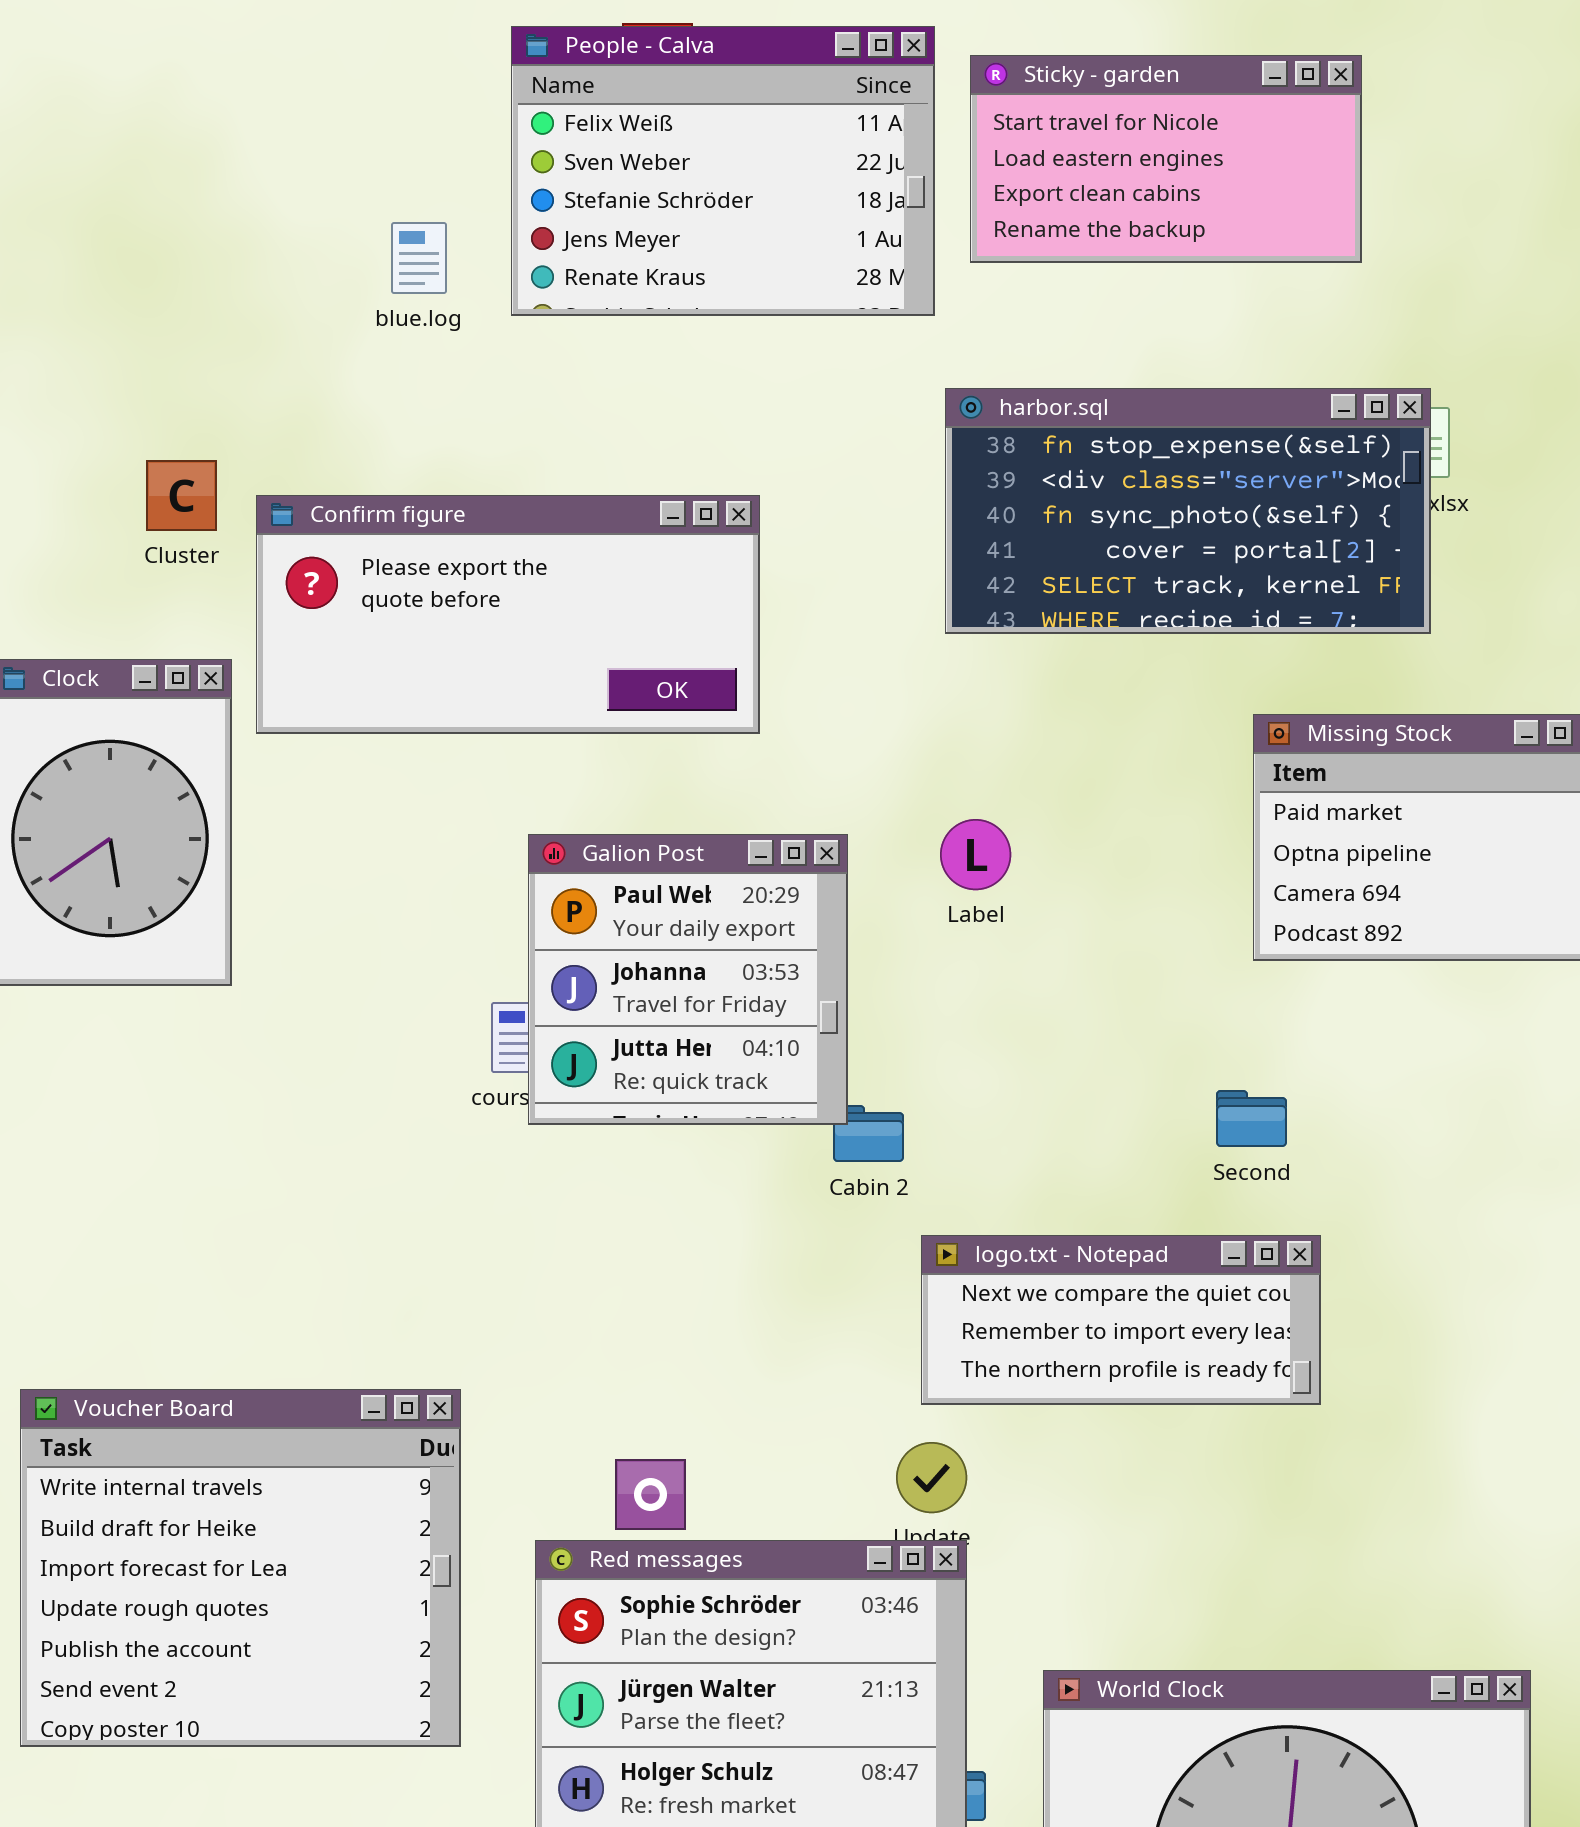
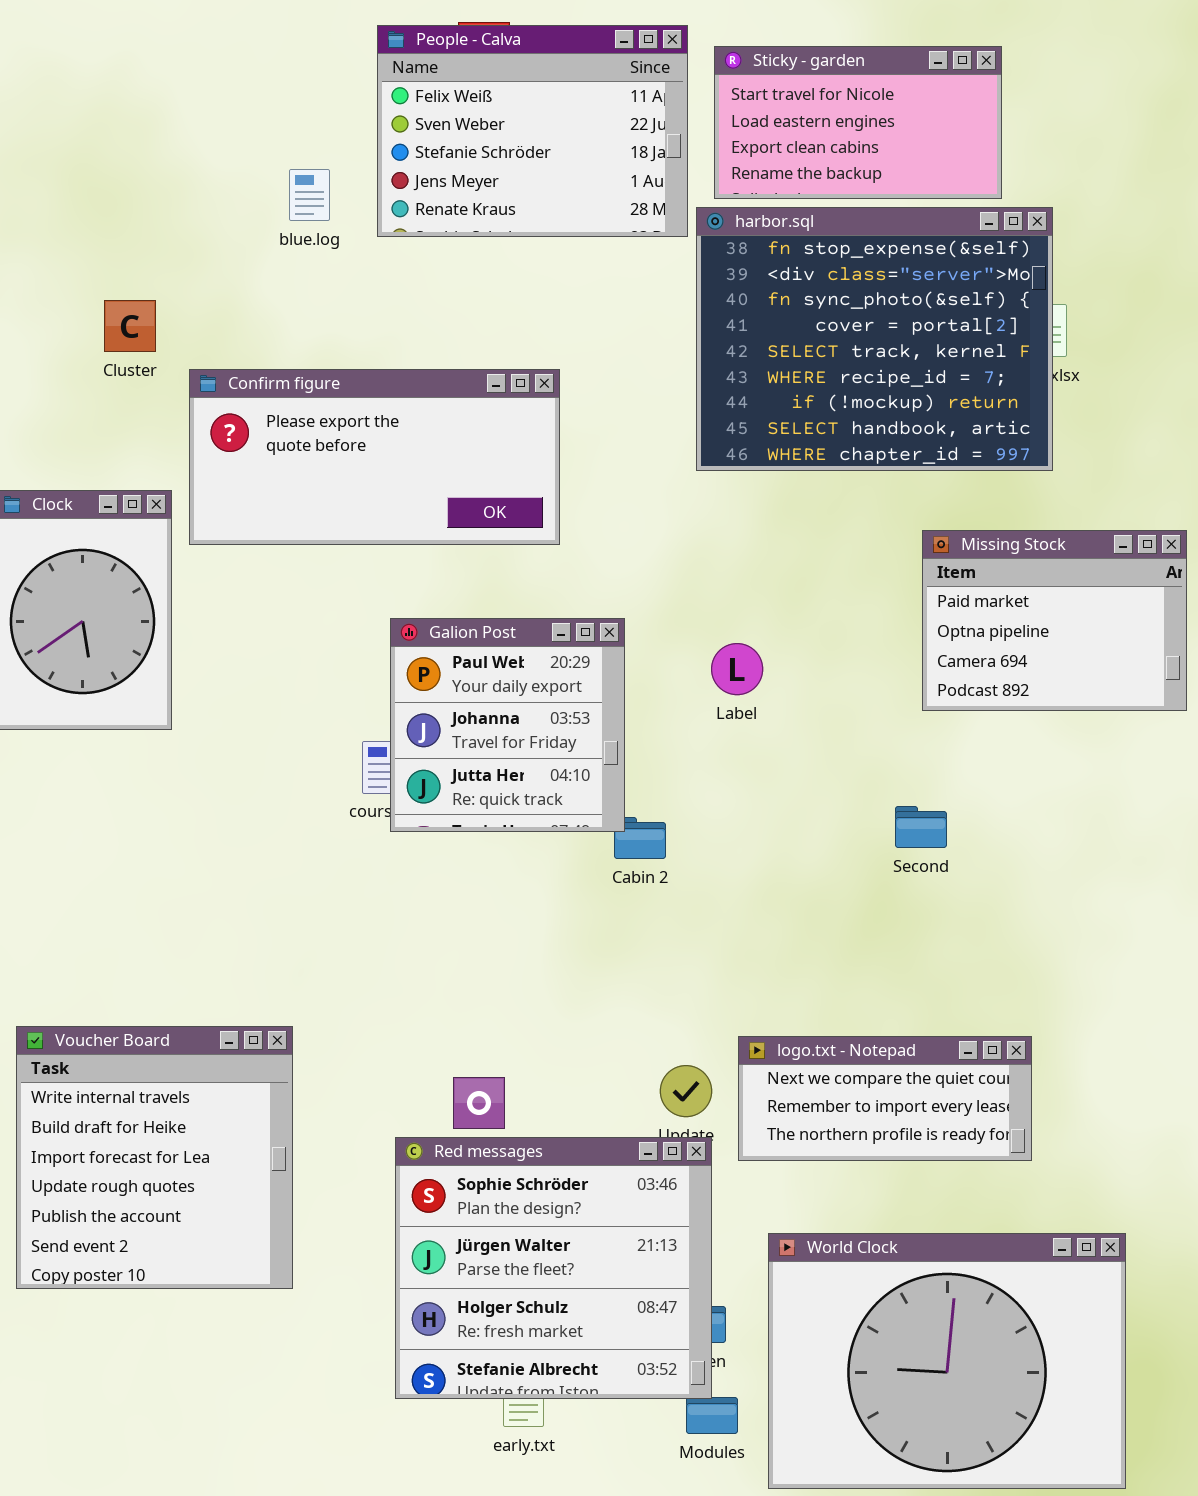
harbor.sql: [945,388,1431,634] -> [696,207,1053,471], resized
Cluster: [146,460,217,531] -> [104,300,156,352], moved
Label: [940,819,1011,890] -> [711,643,763,695], moved
logo.txt - Notepad: [921,1235,1321,1405] -> [738,1036,1032,1161], moved
Voucher Board: [20,1389,461,1747] -> [16,1026,293,1289], resized

